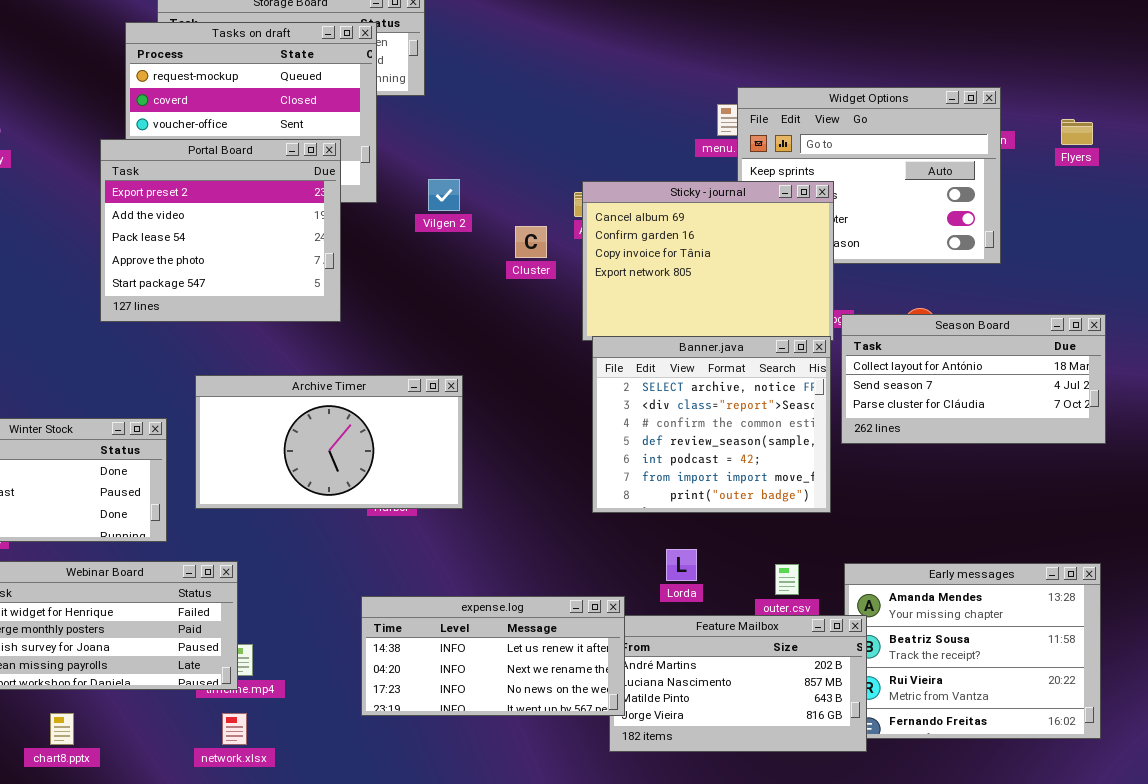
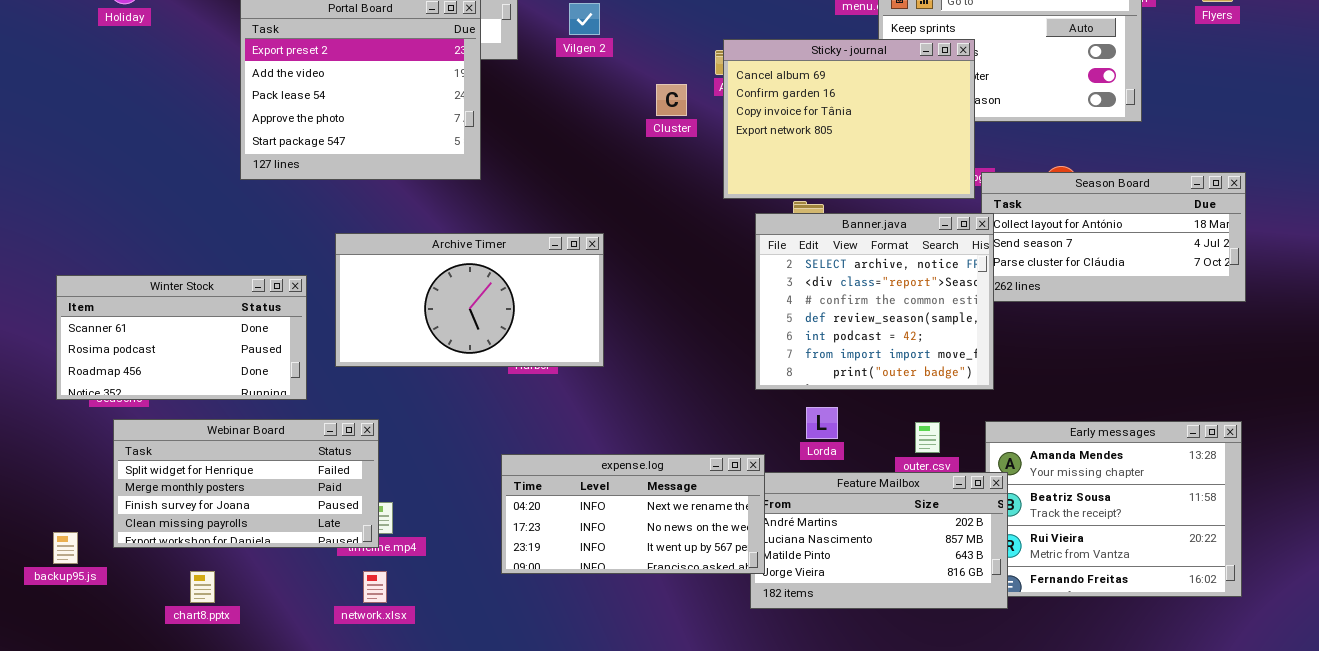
Vilgen 2: [428,179,460,211] -> [569,3,600,35], moved
Banner.java: [592,336,831,513] -> [755,213,994,390], moved
expense.log: [361,596,625,716] -> [501,454,765,574], scrolled down 1 row

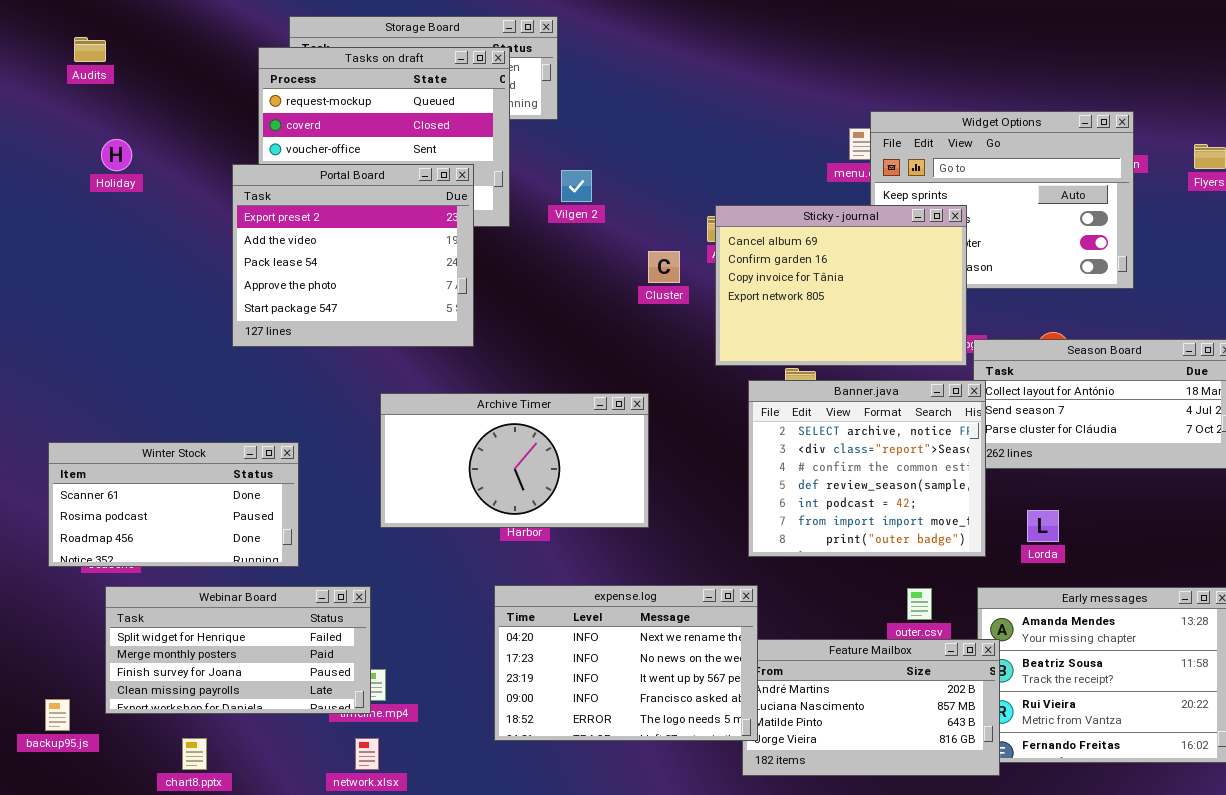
Archive Timer: [335,233,604,367] -> [380,393,649,528], moved
Lorda: [806,407,838,439] -> [1027,510,1059,542], moved
expense.log: [501,454,765,574] -> [494,585,758,741], resized

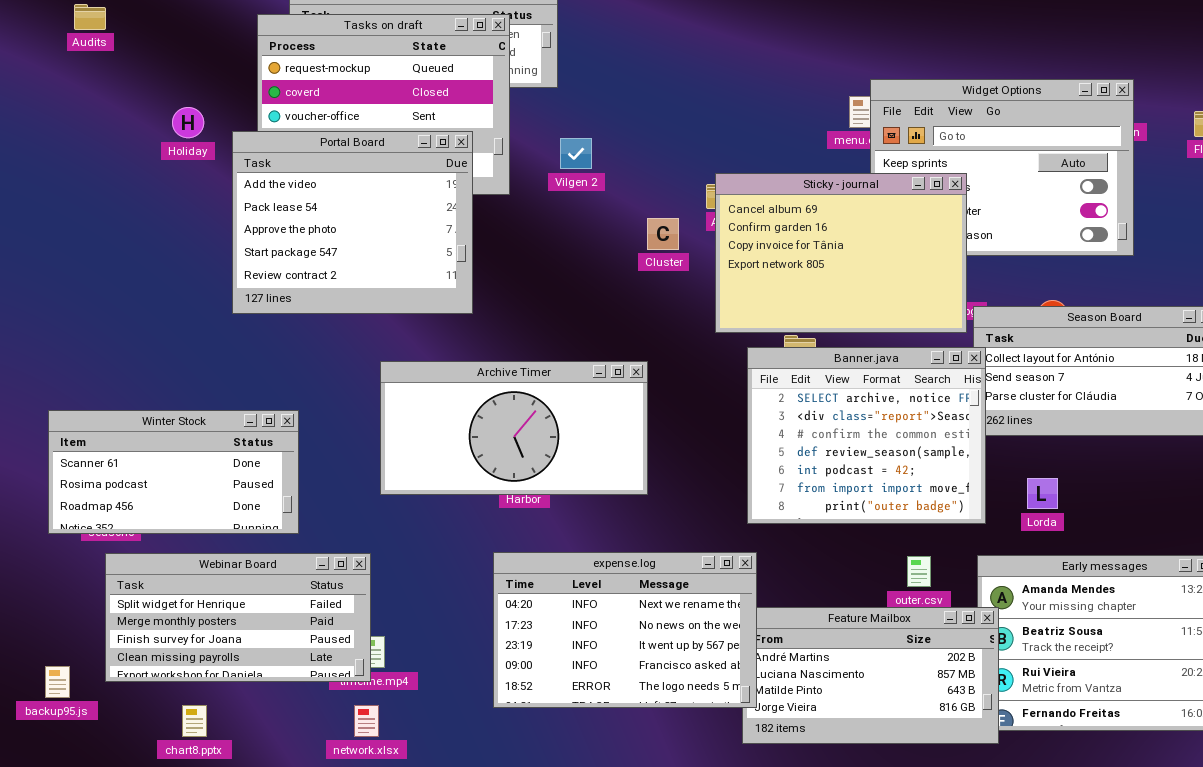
Holiday: [101,139,132,171] -> [172,107,204,138], moved
Portal Board: [232,164,474,347] -> [232,131,473,314], scrolled down 1 row

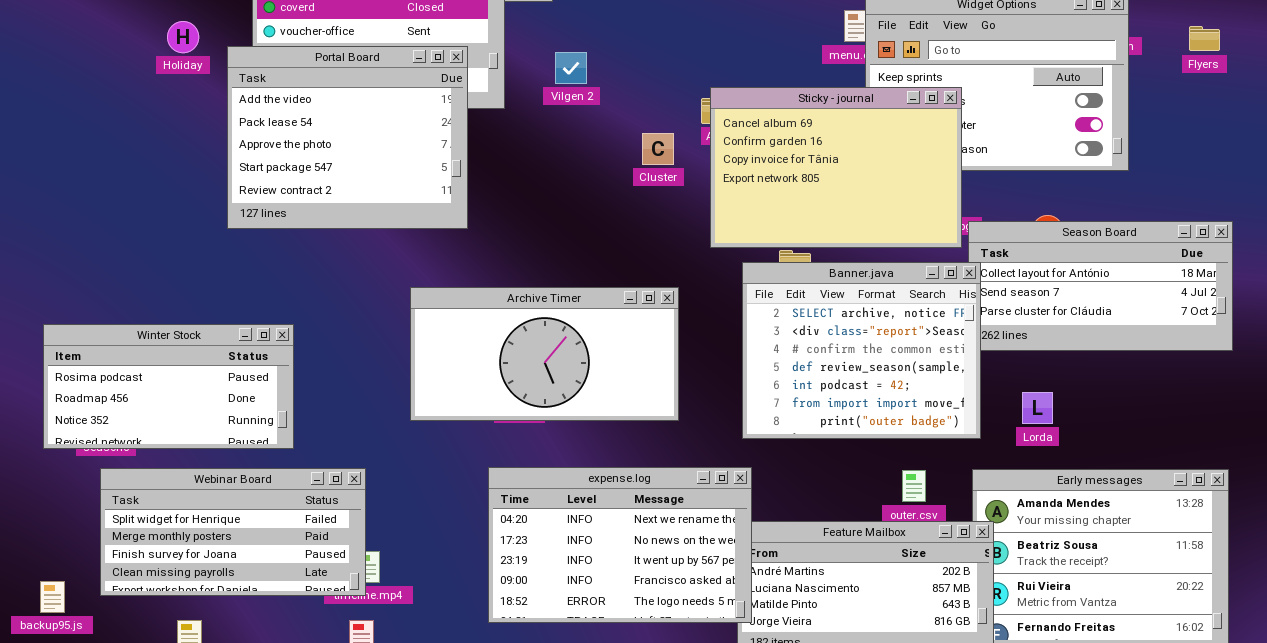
Archive Timer: [380,361,648,495] -> [410,287,679,421], moved
Winter Stock: [48,410,299,534] -> [43,324,294,449], scrolled down 1 row

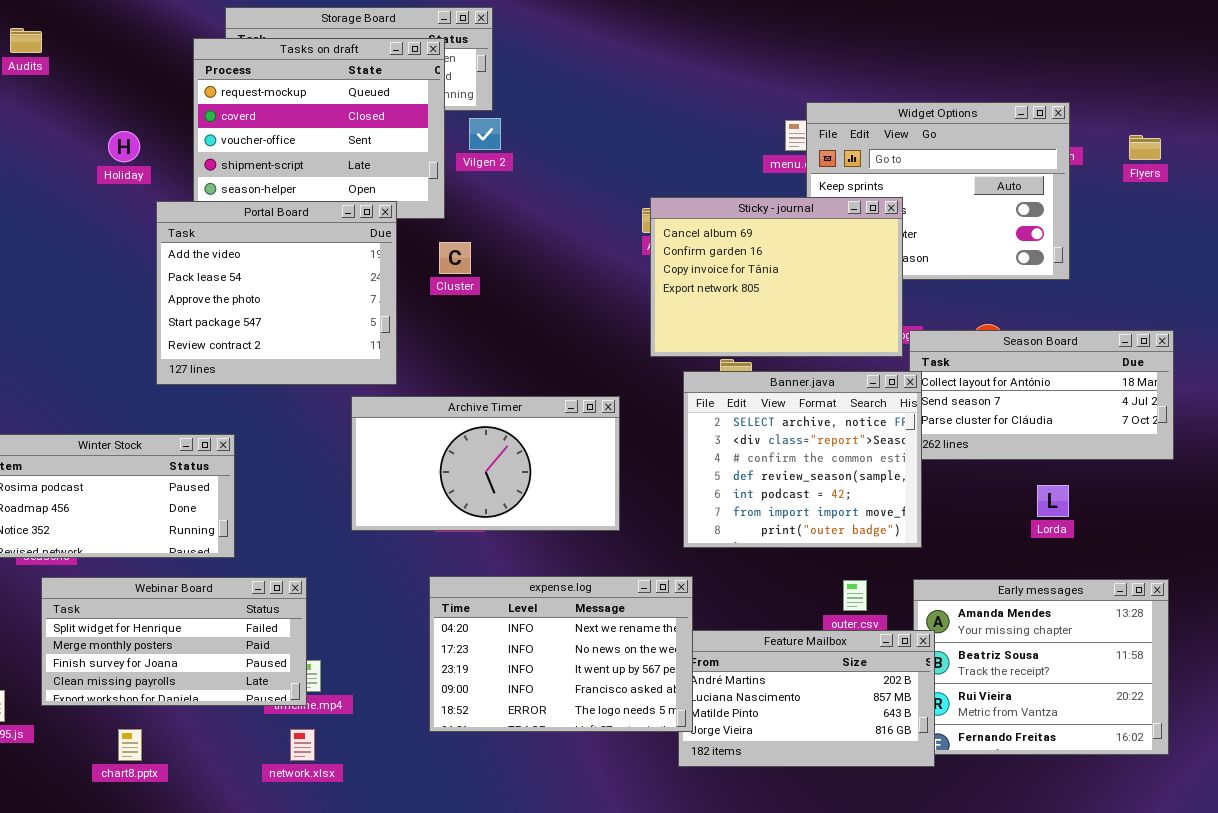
Portal Board: [227,46,468,229] -> [156,201,397,385], moved
Vilgen 2: [555,52,587,84] -> [469,118,501,150], moved
Cluster: [642,133,674,165] -> [439,242,471,274], moved
Lorda: [1022,392,1053,424] -> [1037,485,1069,517], moved

